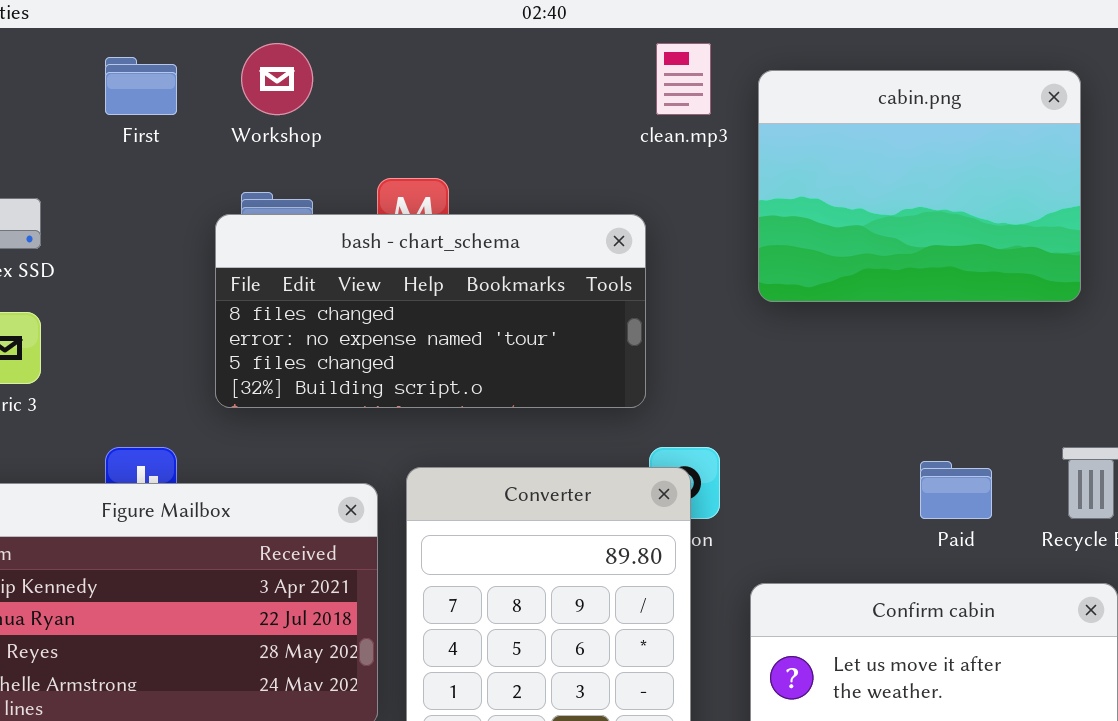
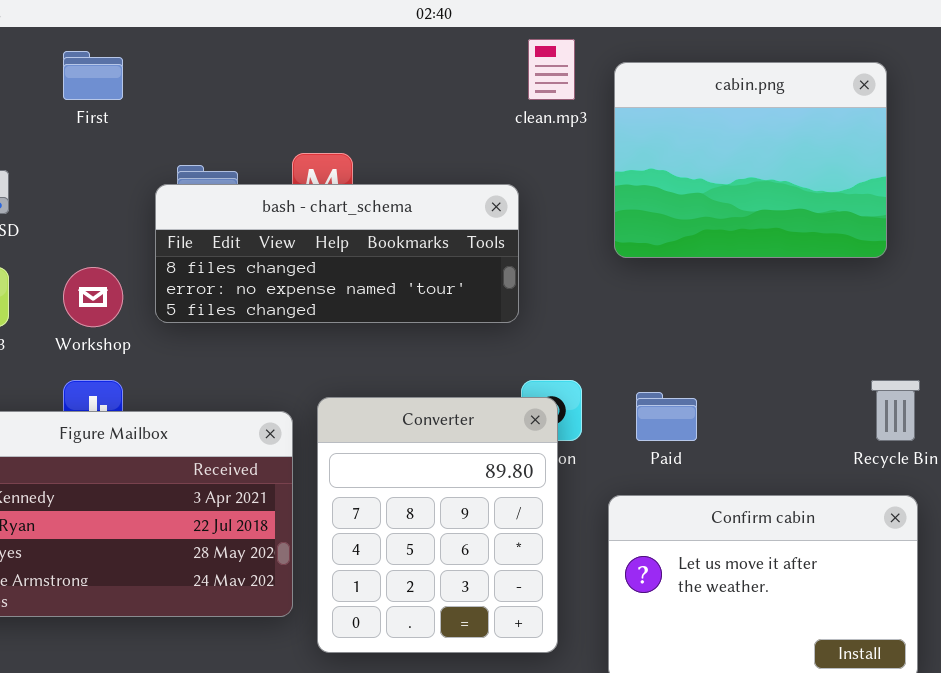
Workshop: [241,43,313,115] -> [63,267,123,327], moved
bash - chart_schema: [215,214,646,408] -> [155,184,519,323], resized
Paid: [920,461,992,519] -> [636,392,697,441], moved

